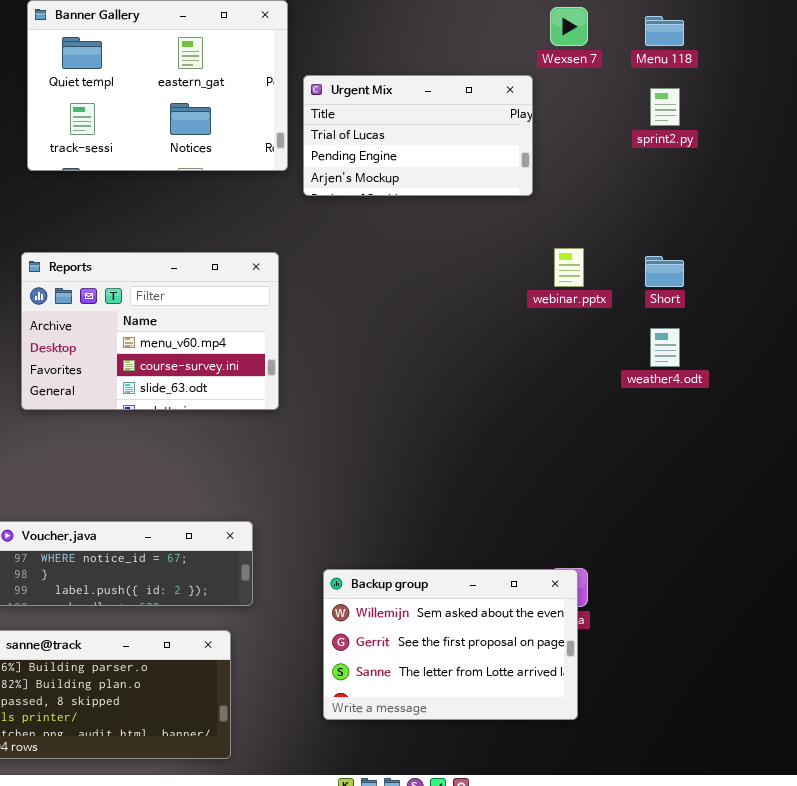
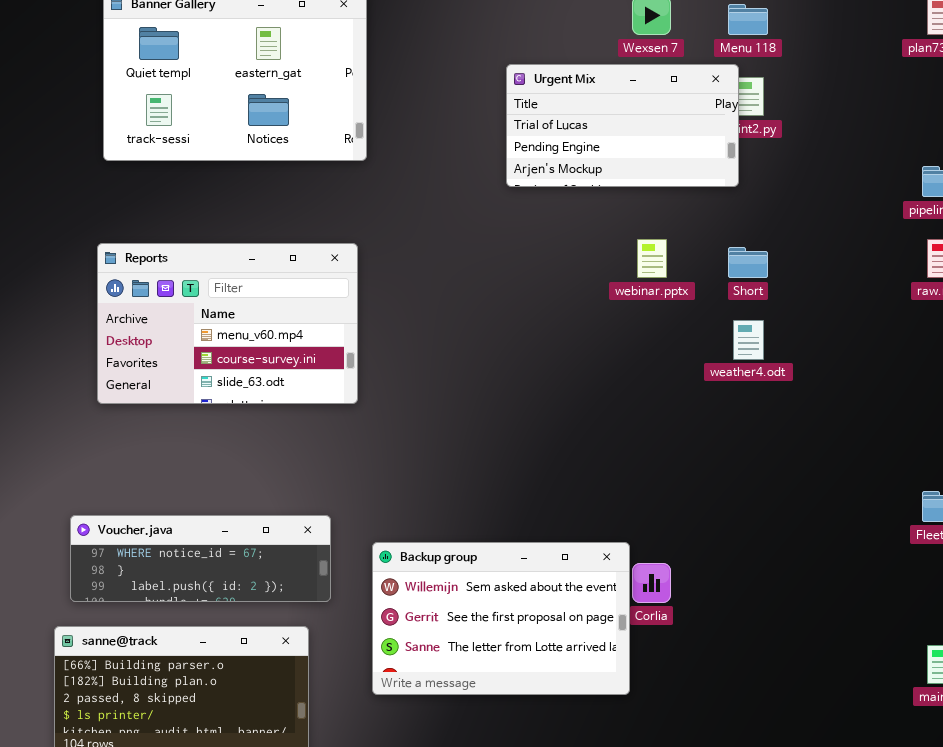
Urgent Mix: [303,75,533,196] -> [506,64,739,187], moved
Backup group: [323,569,578,720] -> [372,542,630,695], moved

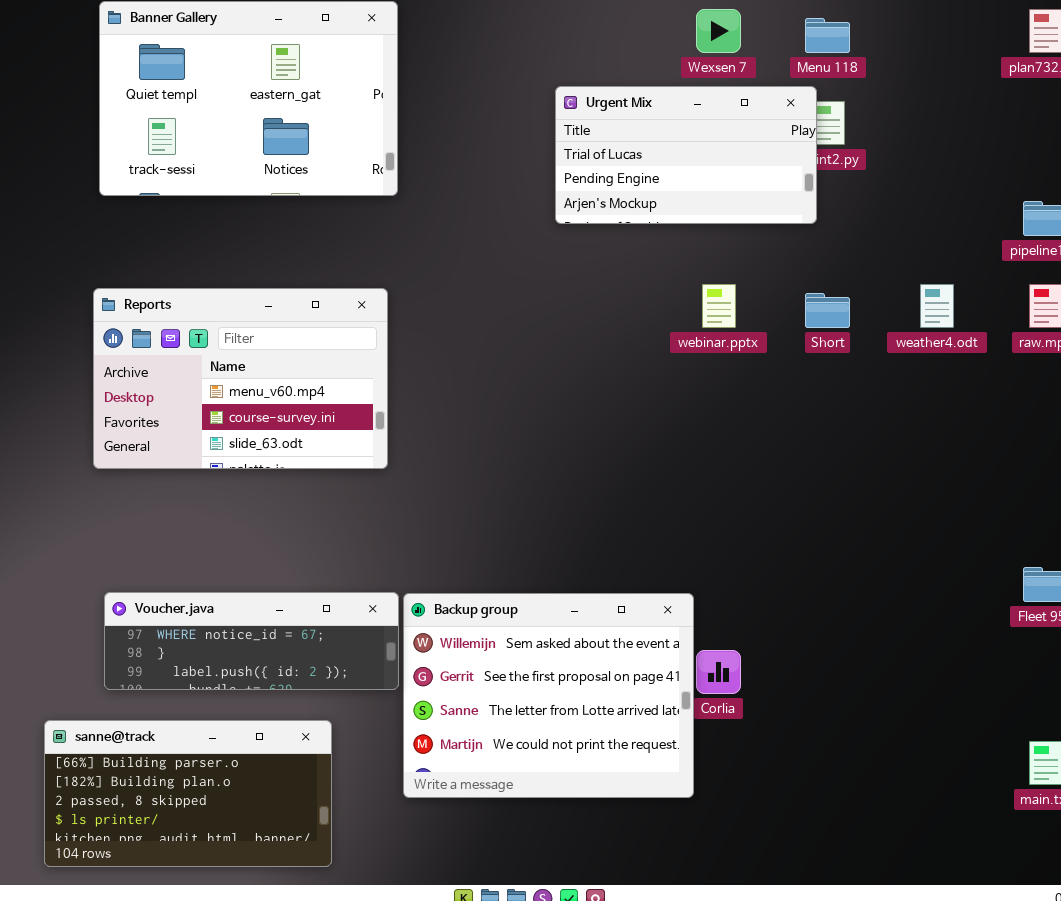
weather4.odt: [733,320,764,360] -> [920,284,954,328], moved
Voucher.java: [70,515,331,602] -> [104,592,399,690], moved
Backup group: [372,542,630,695] -> [403,593,694,798], resized

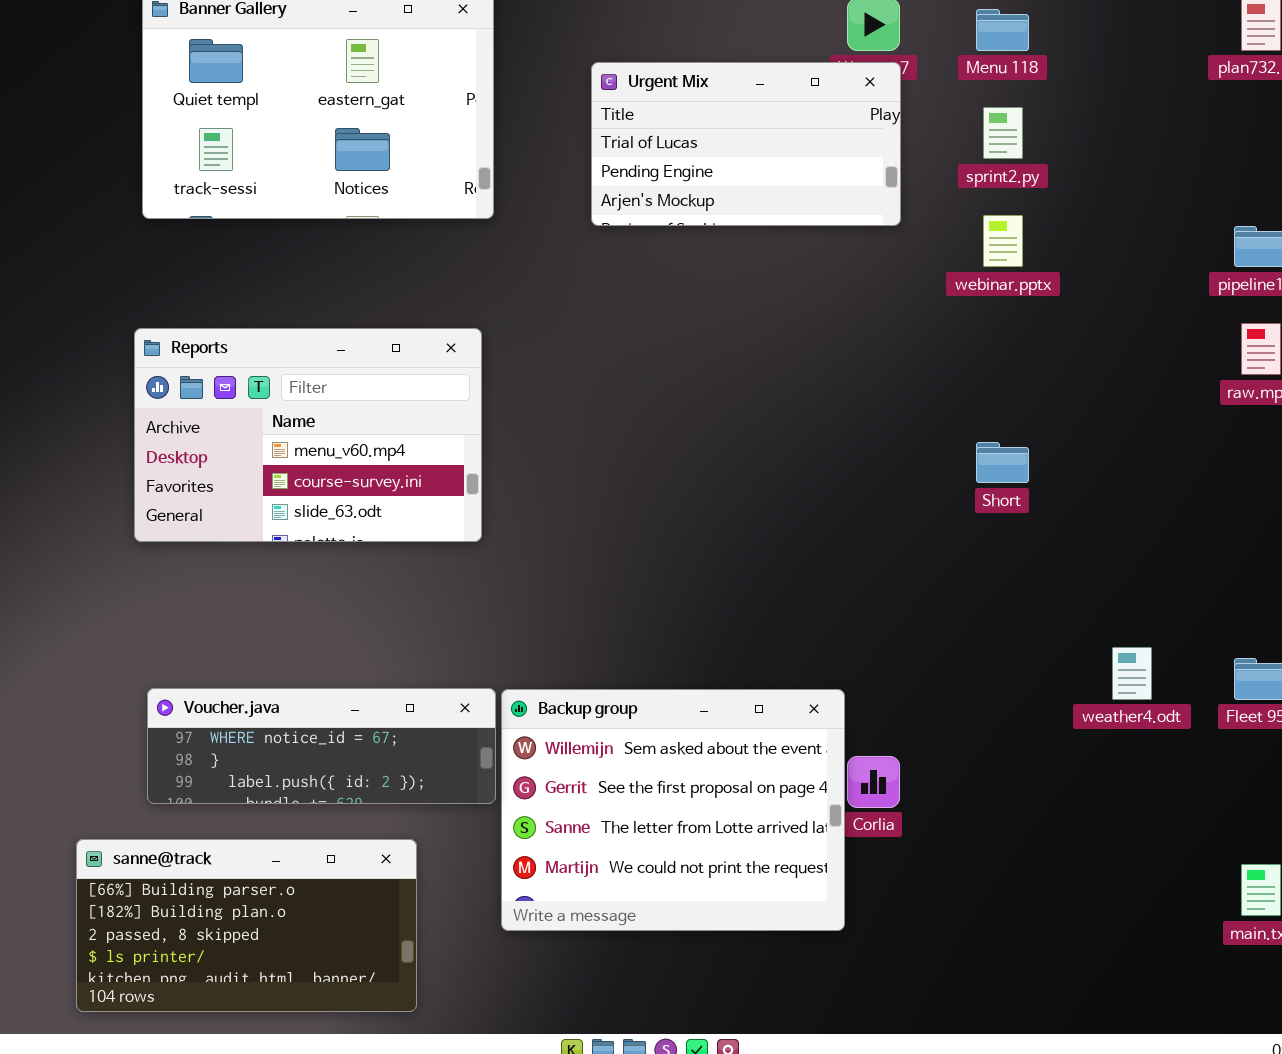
Urgent Mix: [555,86,817,224] -> [591,62,901,226], moved
webinar.pptx: [702,284,736,328] -> [983,215,1023,267], moved
weather4.odt: [920,284,954,328] -> [1112,647,1152,700], moved
Short: [805,293,850,328] -> [976,442,1029,483], moved

